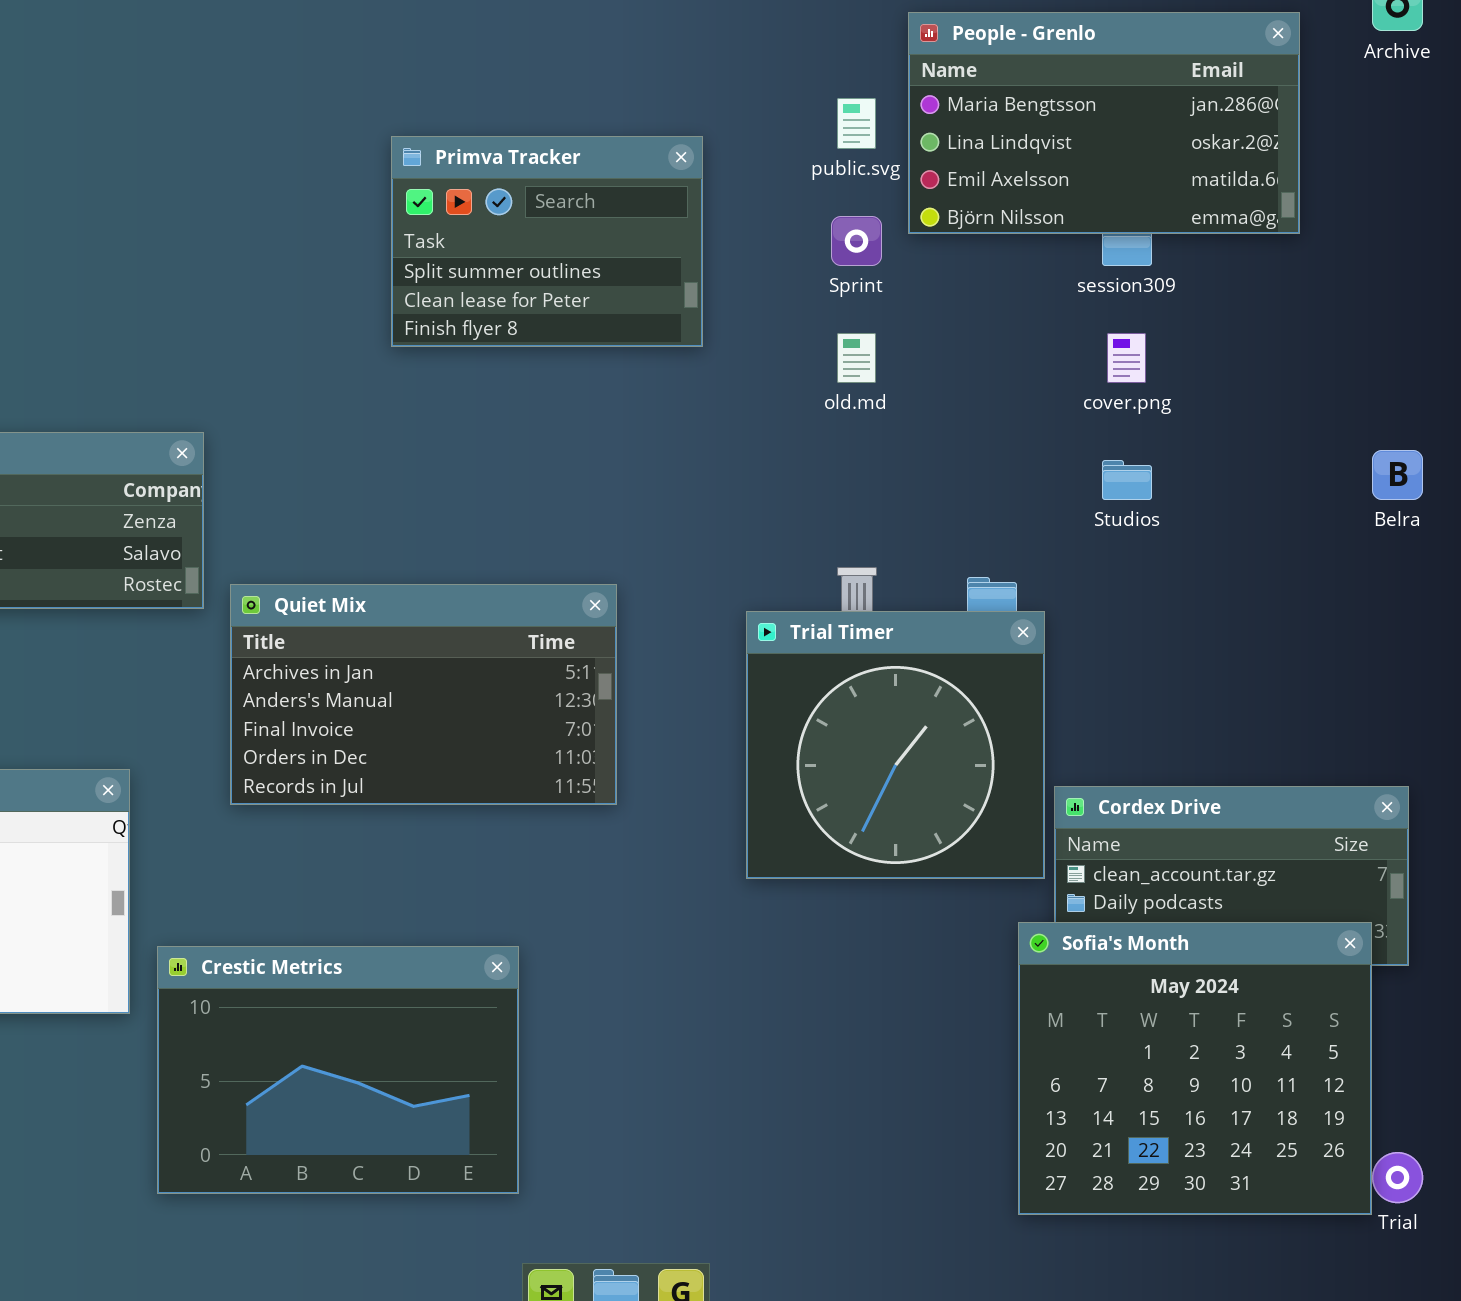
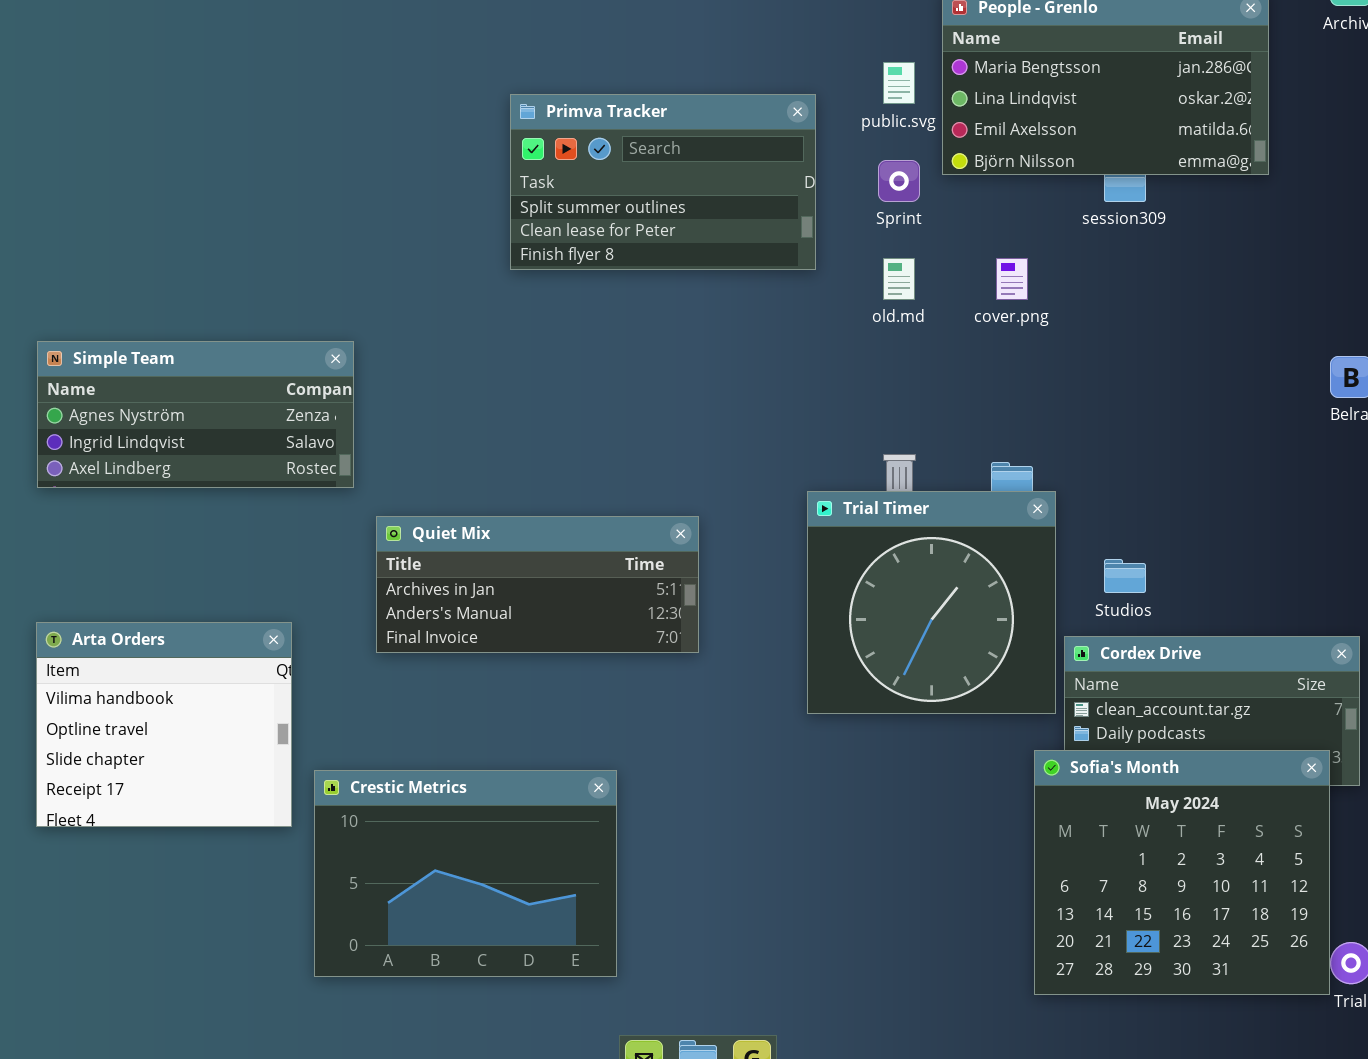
Primva Tracker: [391,136,703,347] -> [510,94,816,270], resized
cover.png: [1107,333,1146,383] -> [996,258,1028,300], moved
Studios: [1102,460,1152,500] -> [1104,559,1146,593], moved
Quiet Mix: [230,584,617,805] -> [376,516,699,653], resized

